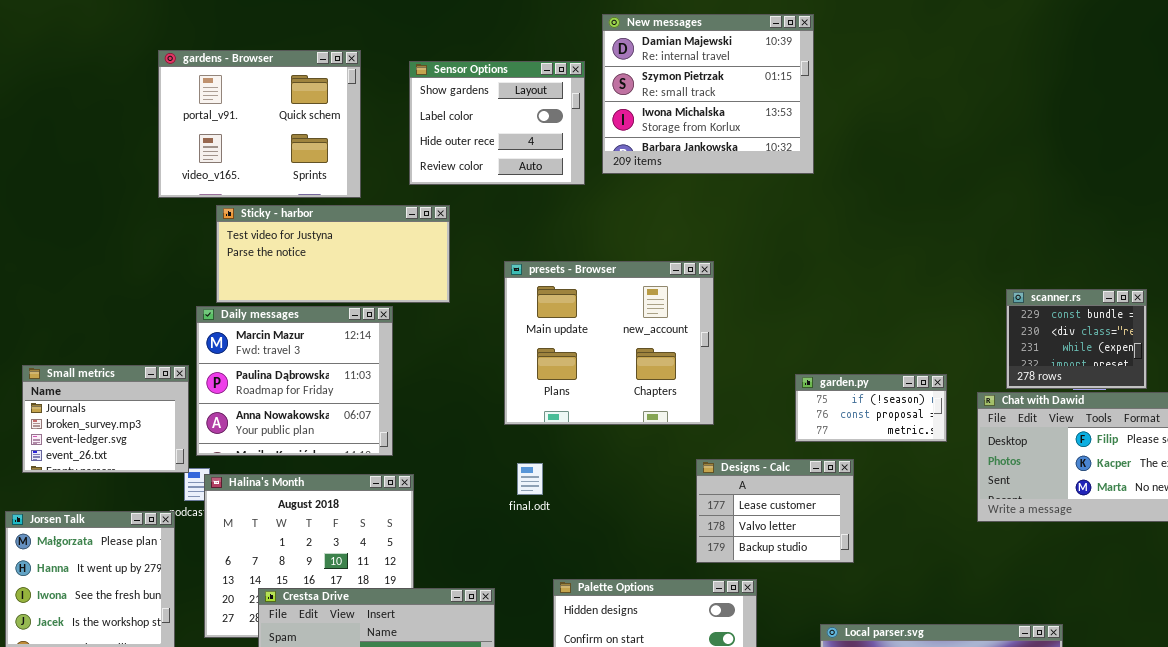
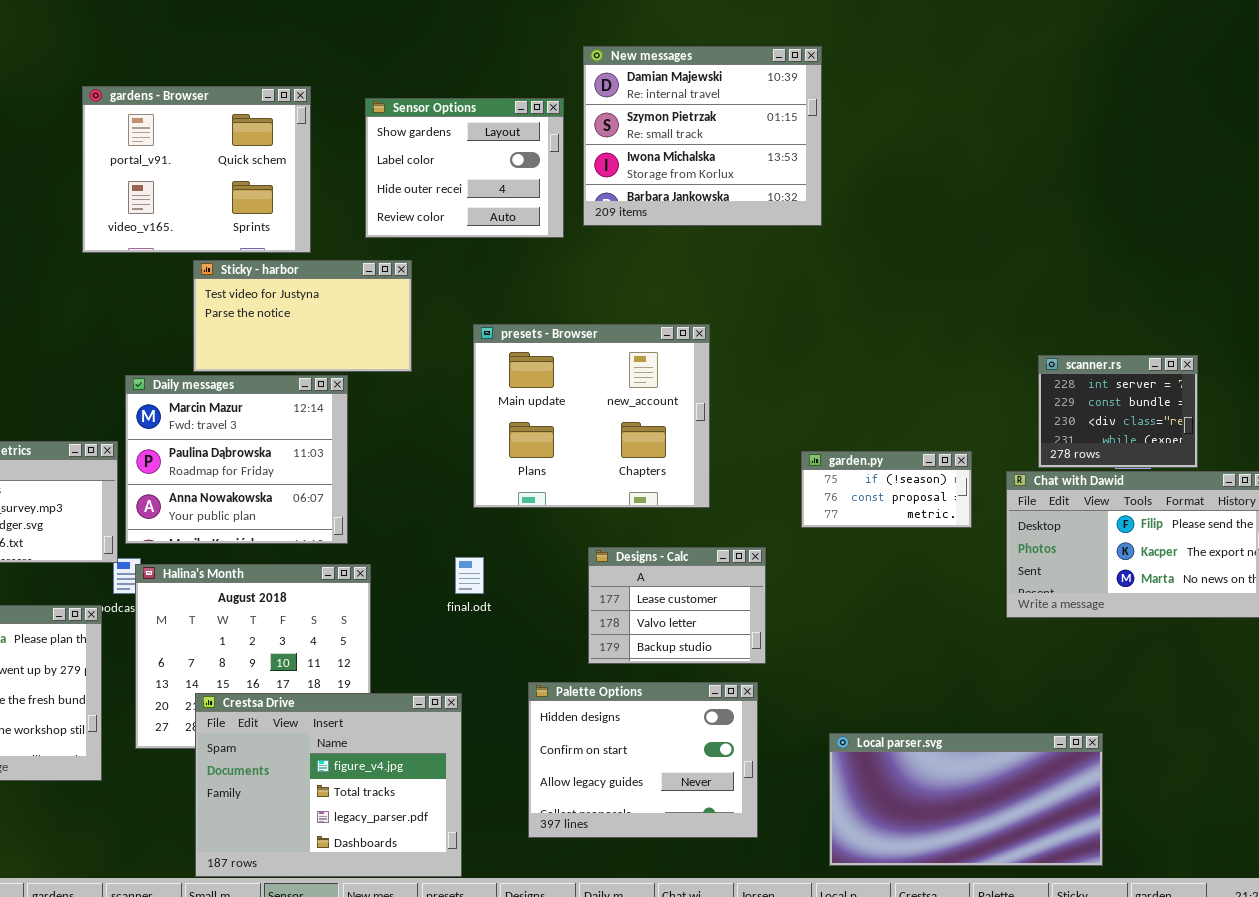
Sticky - harbor: [216,205,450,303] -> [193,260,412,372], resized
scanner.rs: [1006,289,1147,389] -> [1038,355,1198,468], scrolled up 1 row
Designs - Calc: [696,459,854,563] -> [588,547,766,664], moved
final.odt: [517,463,543,495] -> [455,557,484,594], moved

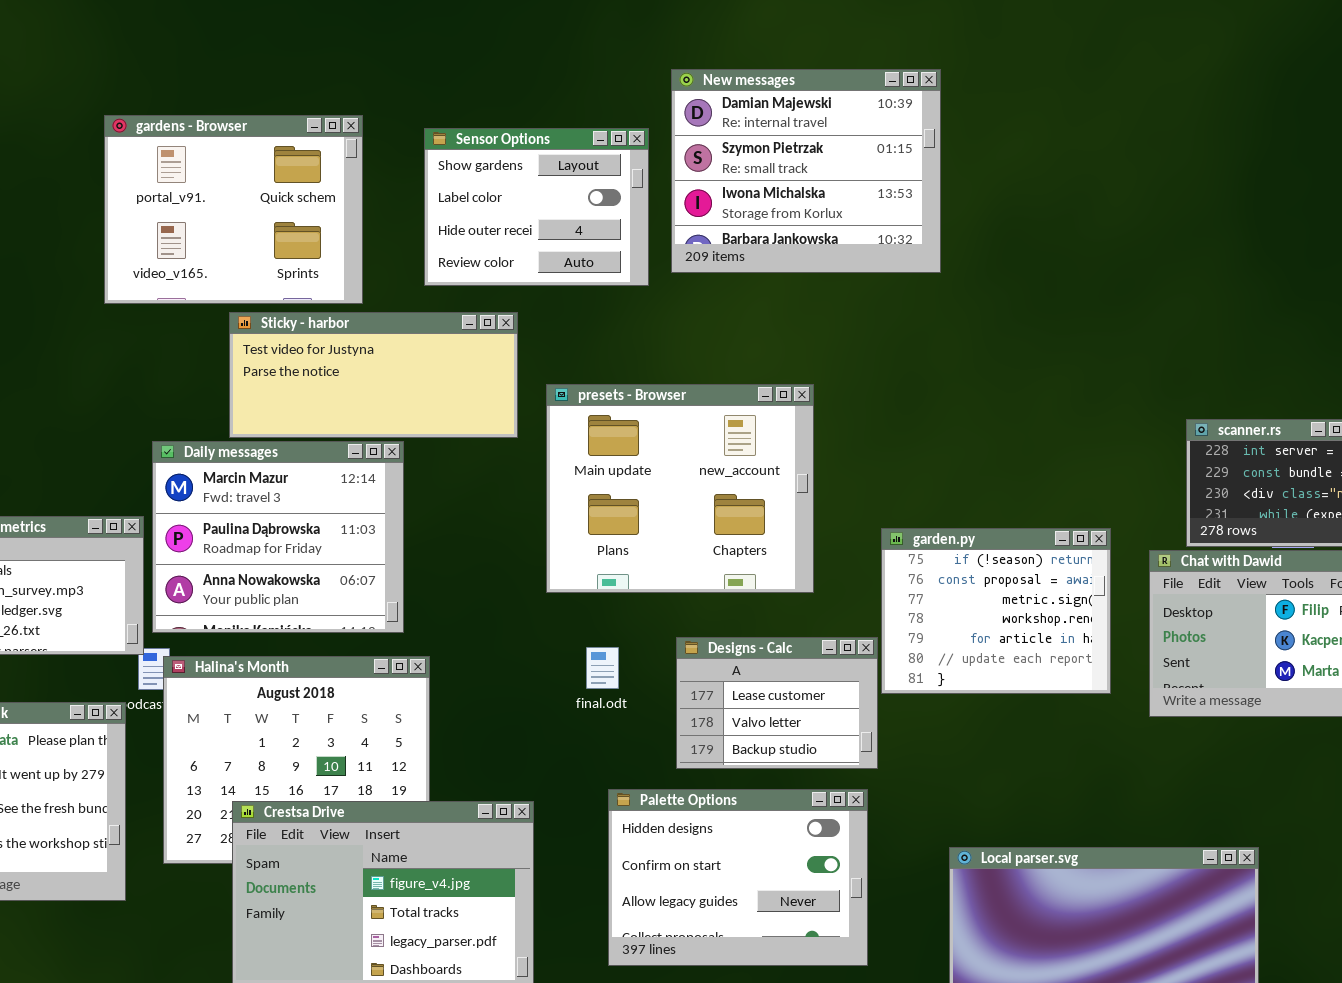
Sticky - harbor: [193,260,412,372] -> [229,312,518,438], resized
garden.py: [801,451,972,528] -> [881,528,1111,694], resized
final.odt: [455,557,484,594] -> [586,647,619,689], moved

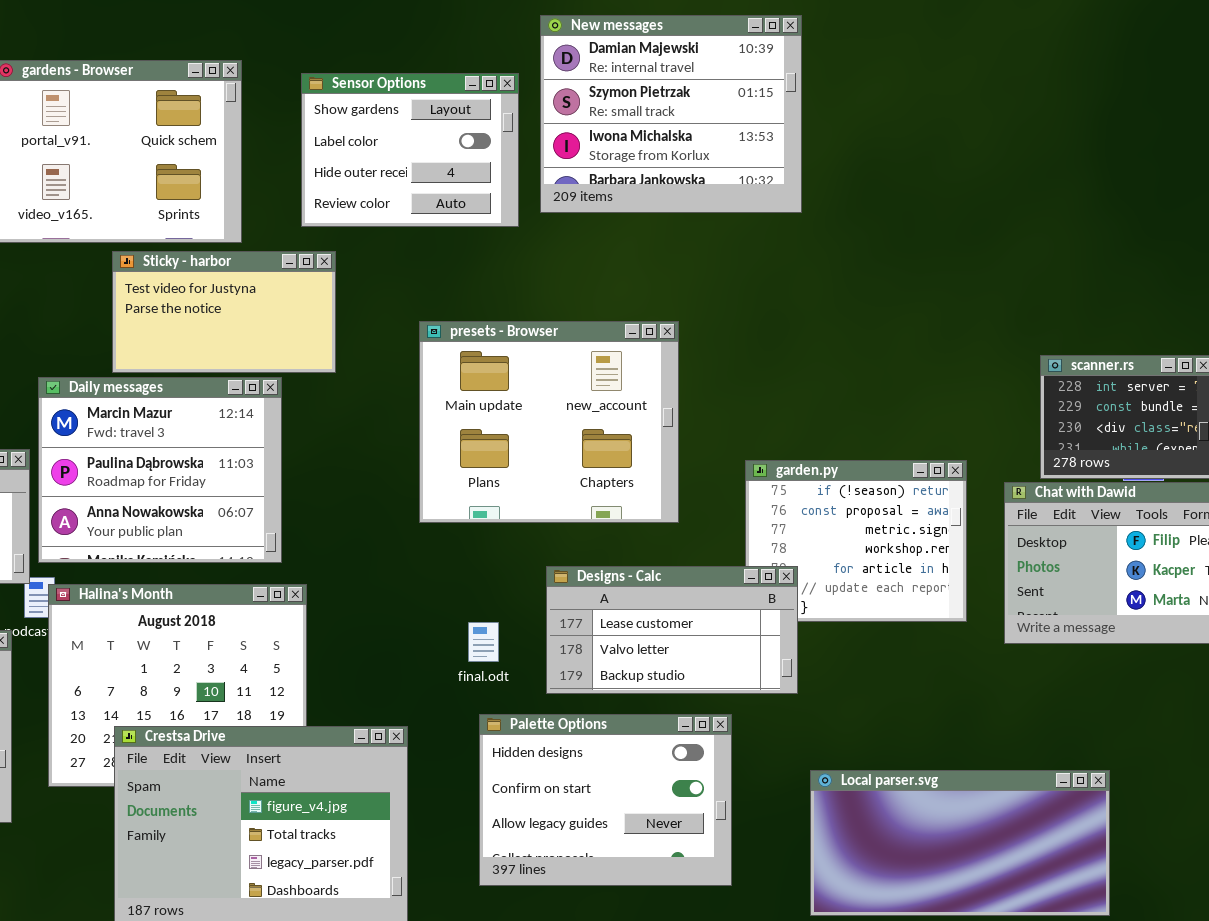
Sticky - harbor: [229,312,518,438] -> [112,251,336,373], resized
Designs - Calc: [676,637,878,769] -> [546,566,798,694], resized
final.odt: [586,647,619,689] -> [468,622,499,662], moved

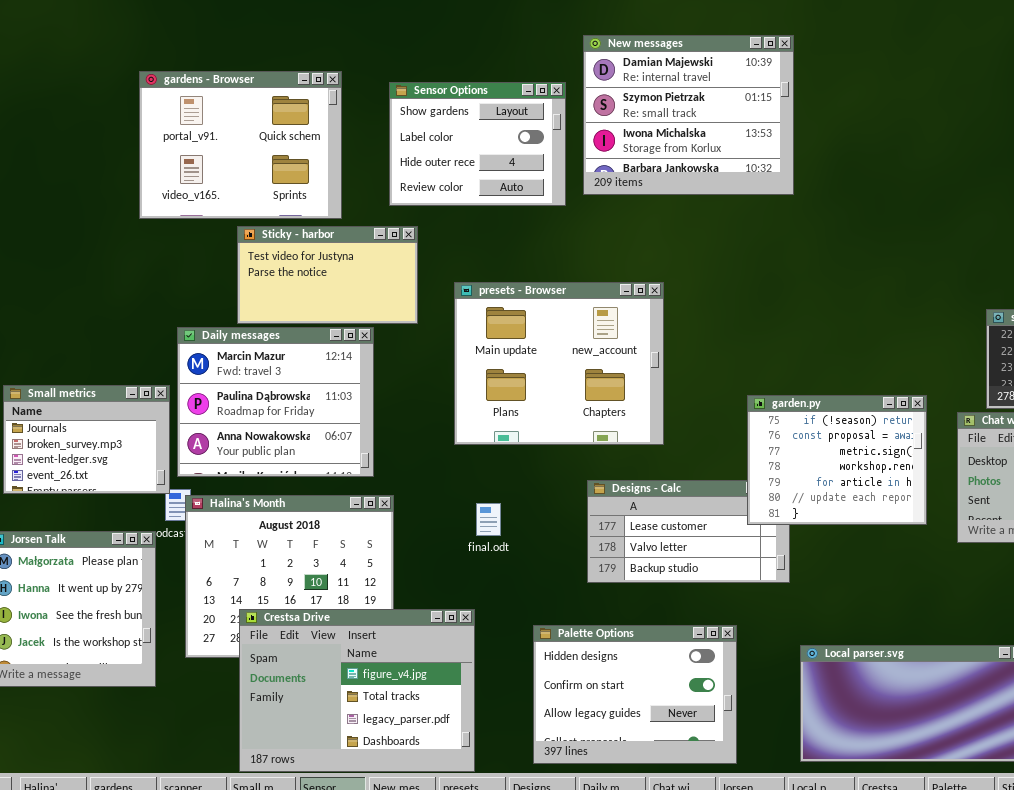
presets - Browser: [419,321,679,523] -> [454,282,664,445], moved
garden.py: [745,460,967,622] -> [747,395,927,525], raised
final.odt: [468,622,499,662] -> [476,503,501,536], moved
Palette Options: [479,714,732,886] -> [533,625,737,764], moved

